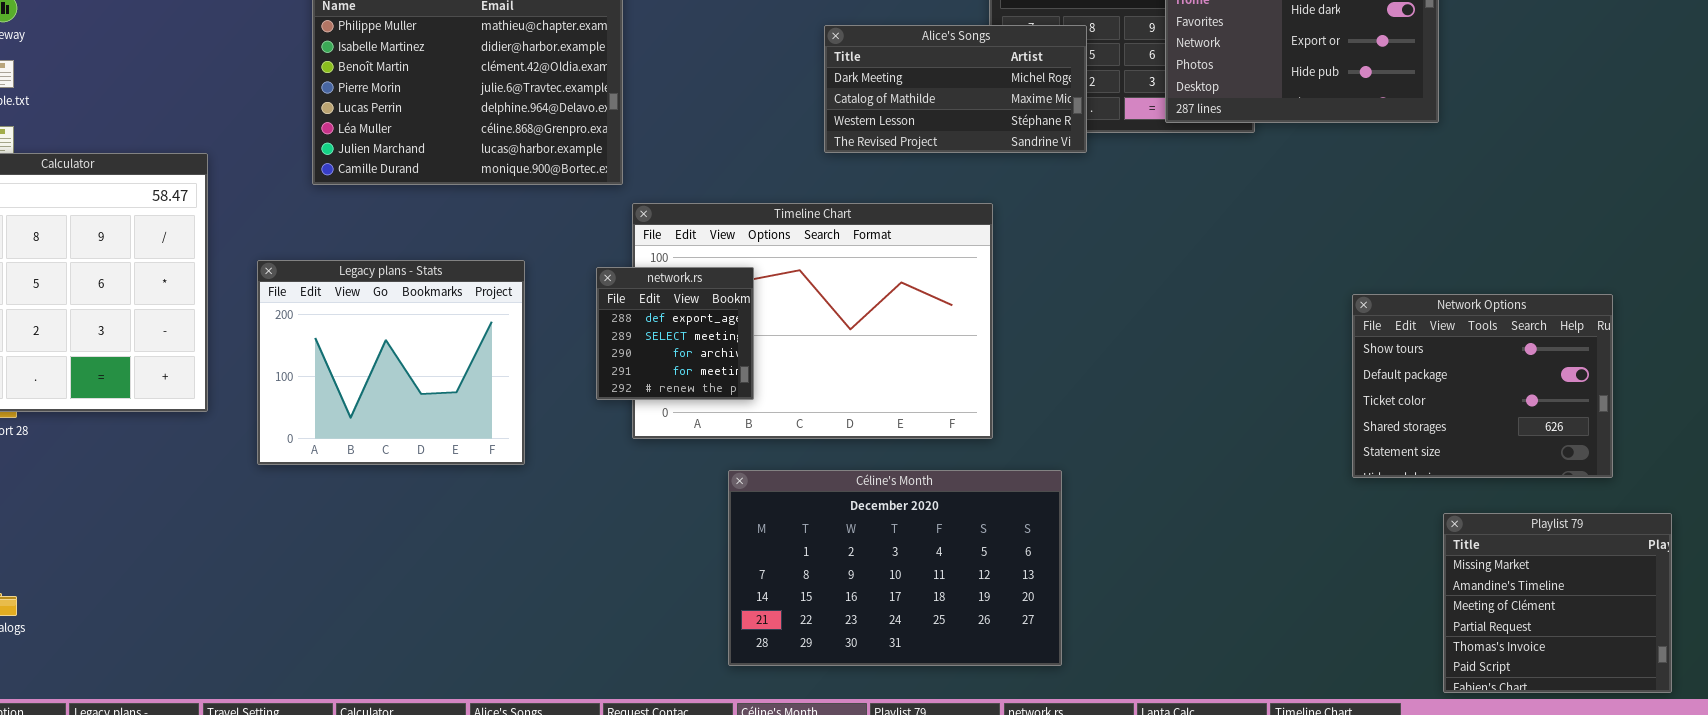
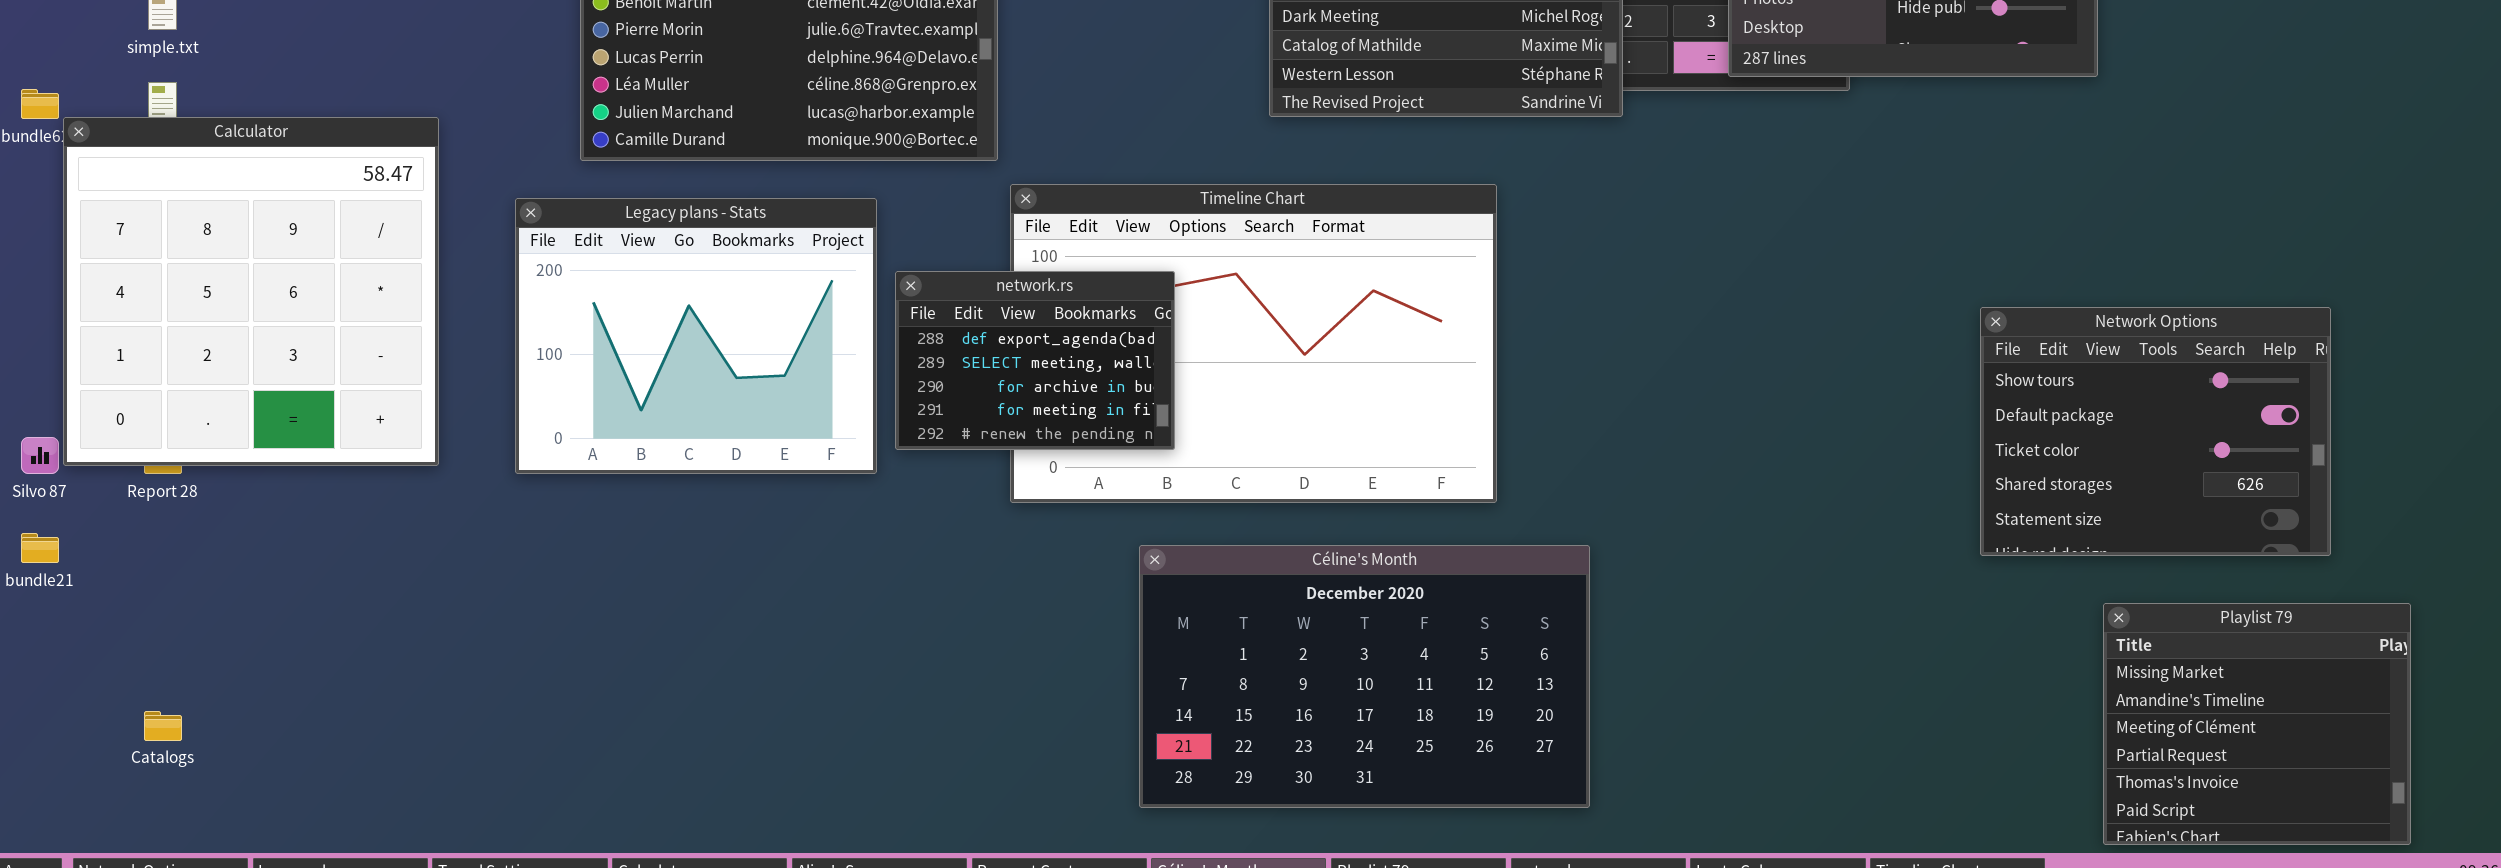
Legacy plans - Stats: [257,260,525,465] -> [515,198,877,474], moved
network.rs: [596,267,754,400] -> [895,271,1175,450], resized

